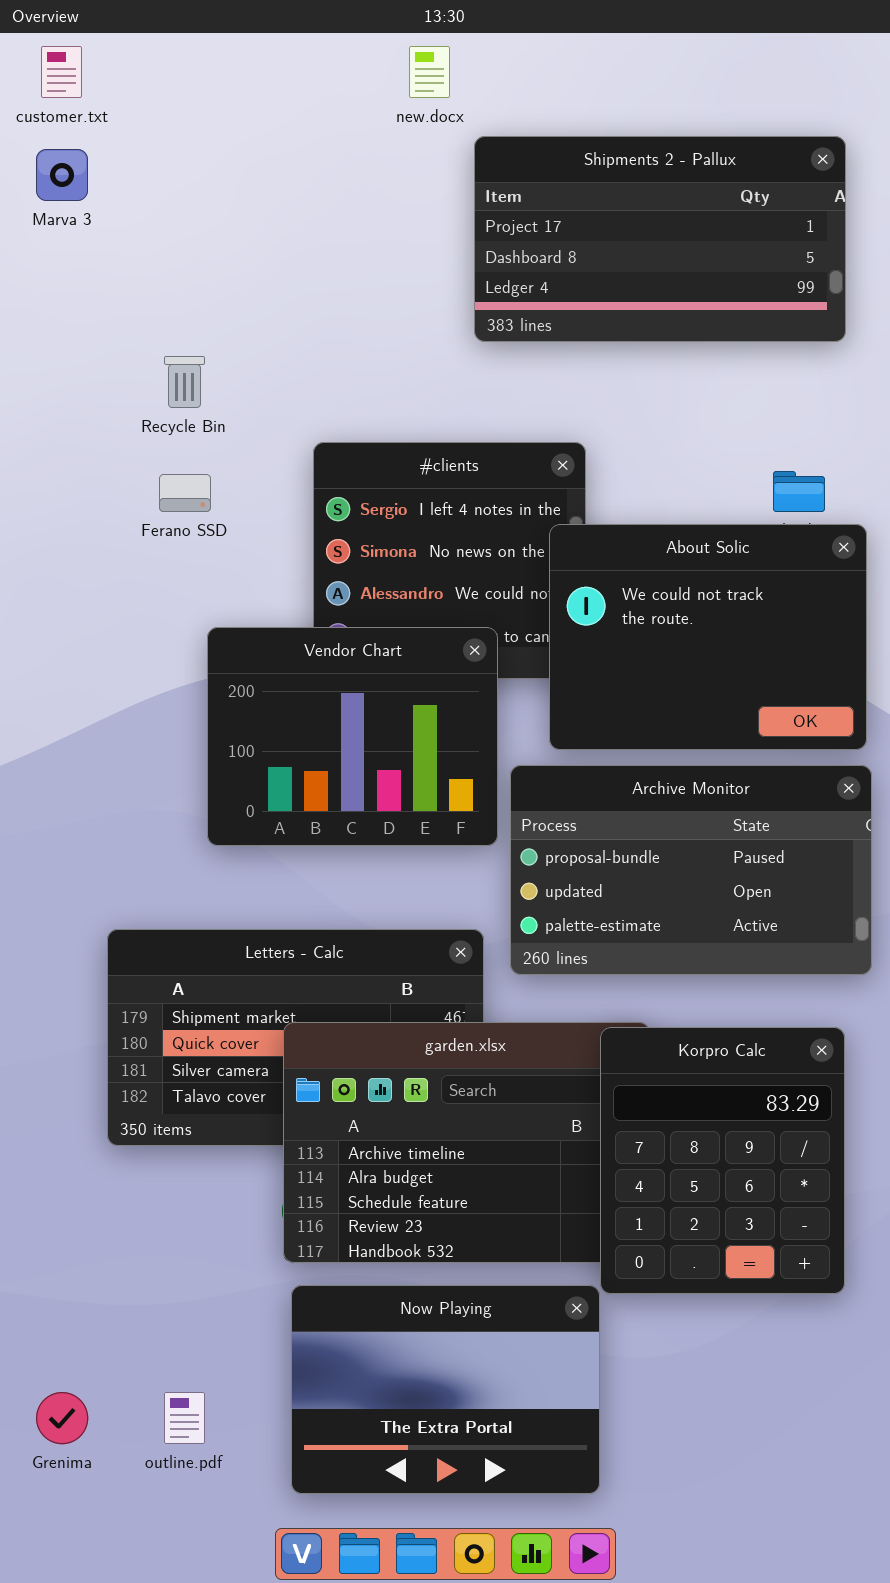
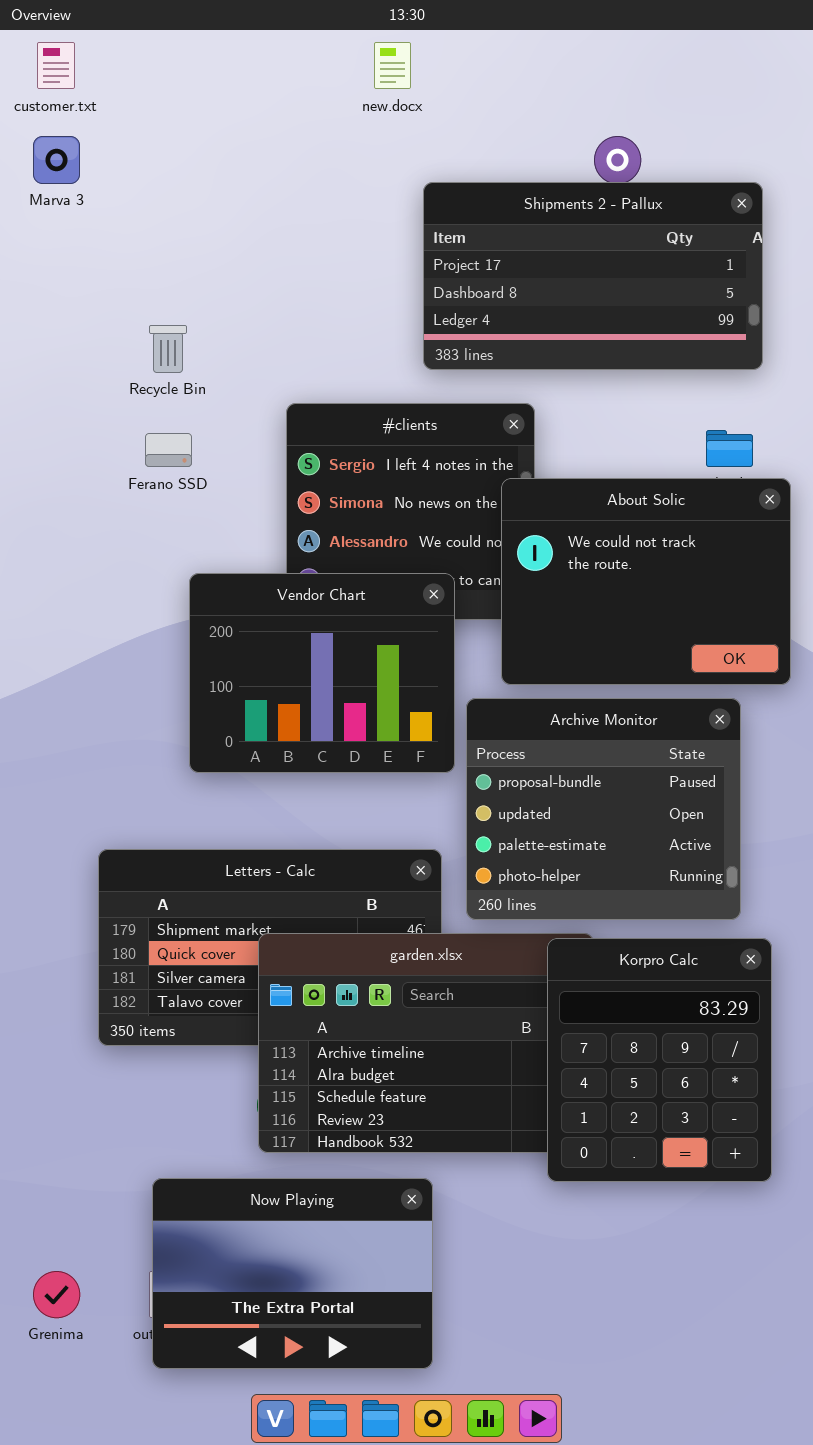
Shipments 2 - Pallux: [474,136,846,342] -> [423,182,763,370], moved
Archive Monitor: [510,765,872,975] -> [466,698,741,920], resized
Now Playing: [291,1285,600,1494] -> [152,1178,433,1369], moved

